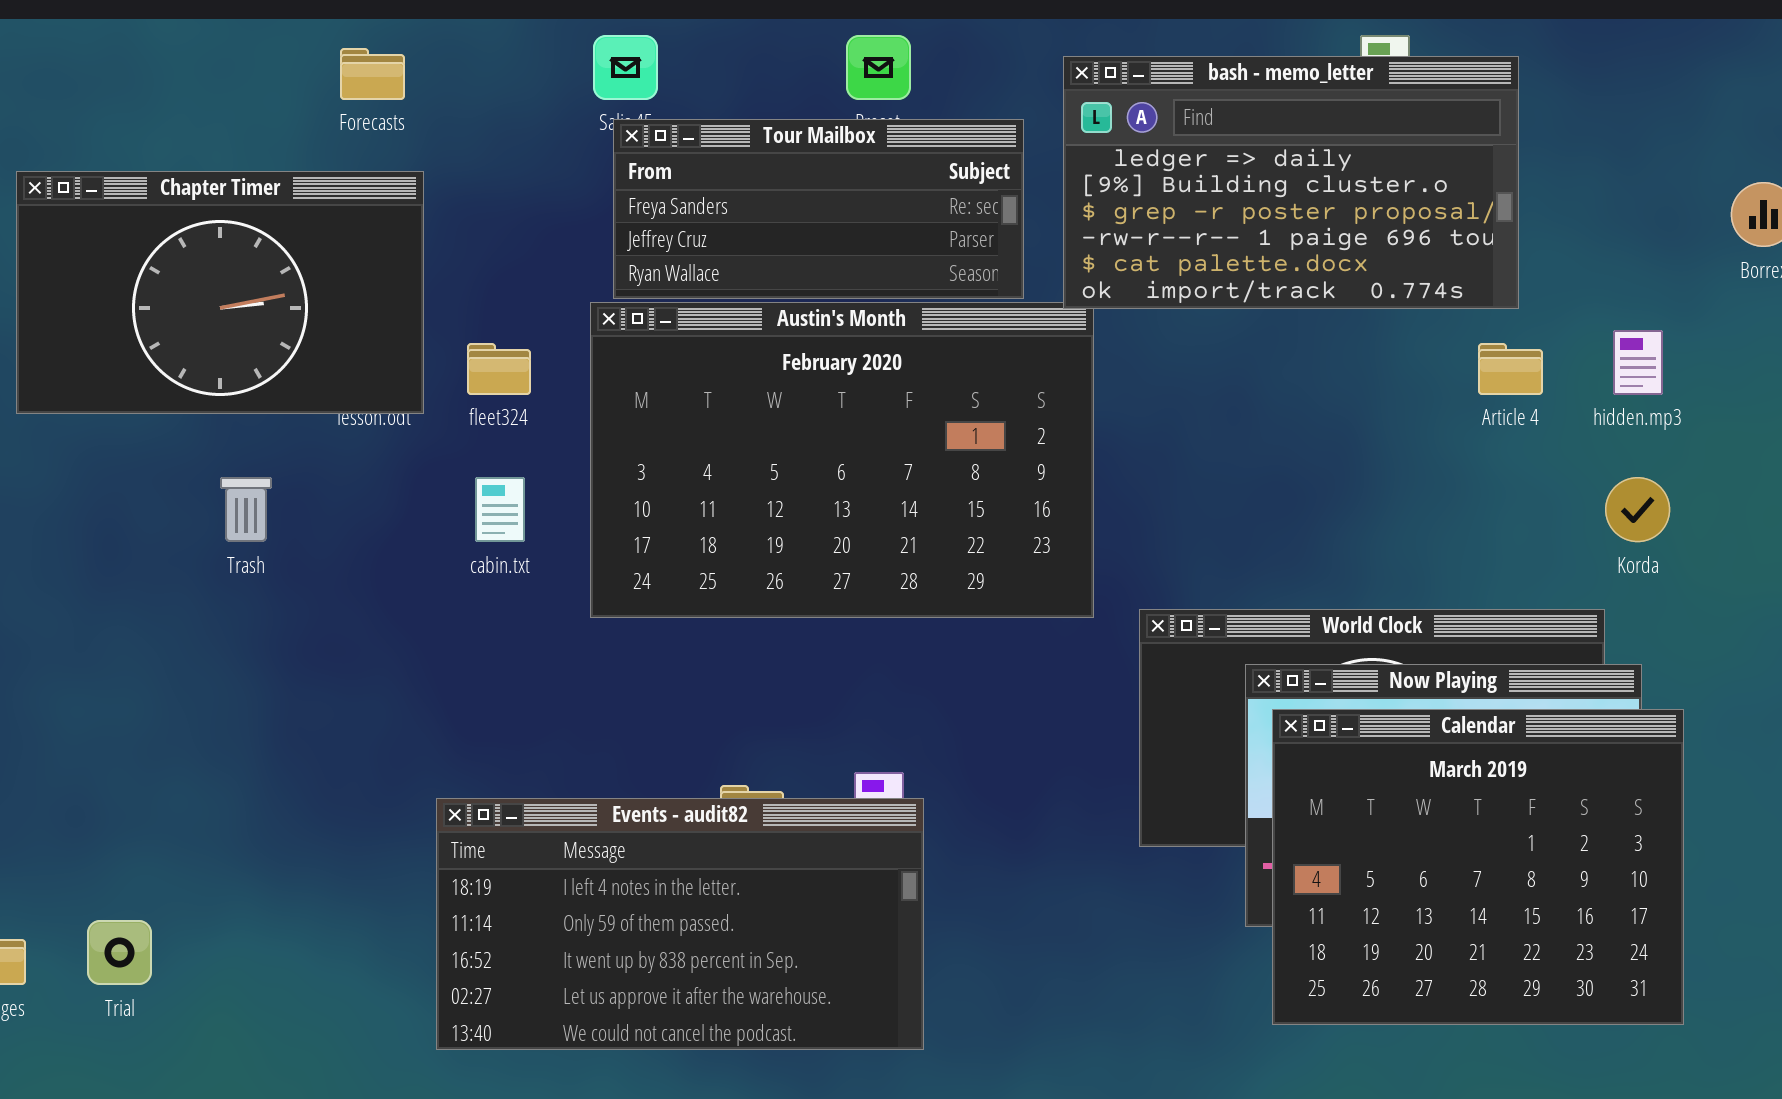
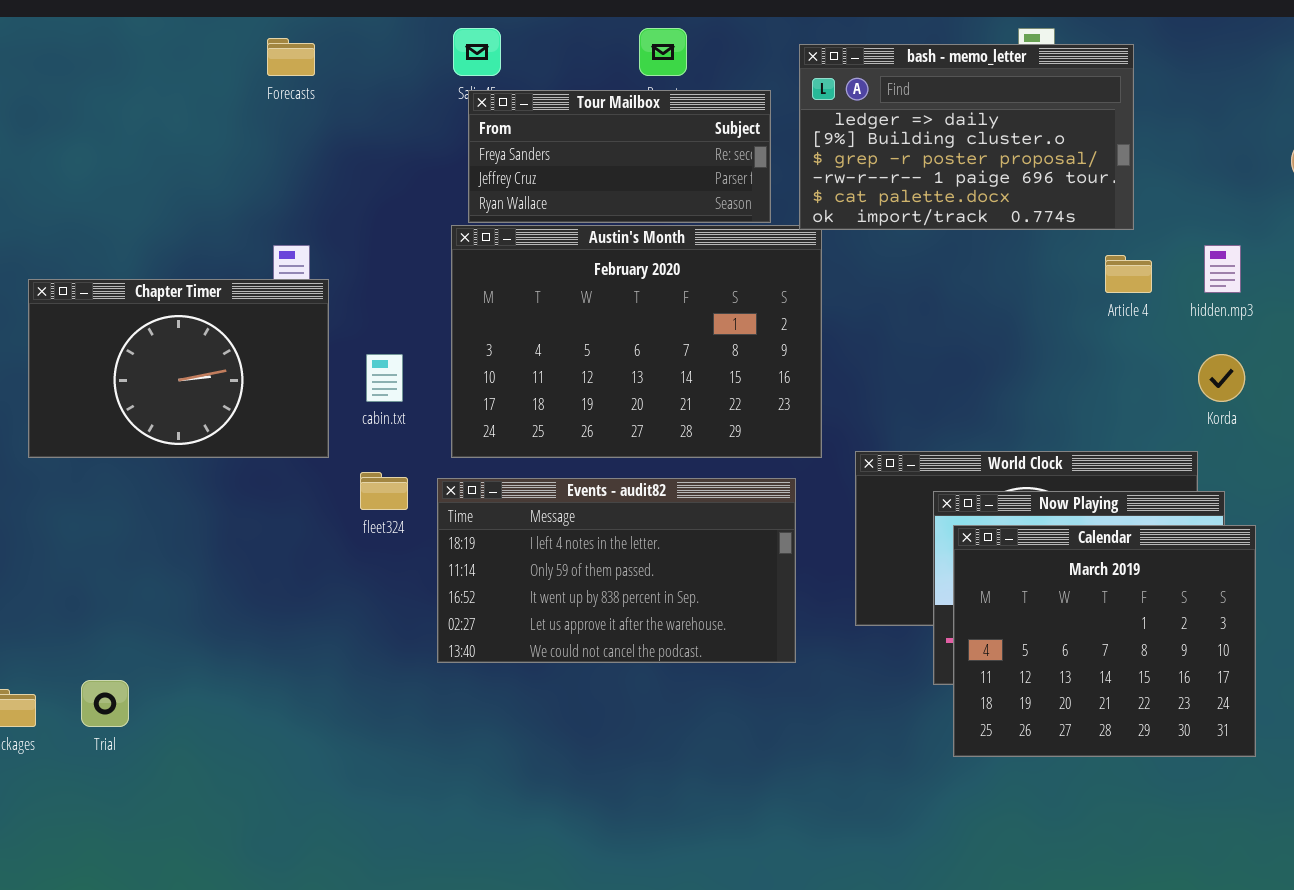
Chapter Timer: [16,171,424,414] -> [28,279,329,458], moved
fleet324: [467,343,531,395] -> [360,472,408,510], moved
Events - audit82: [436,798,924,1050] -> [437,478,796,663], moved

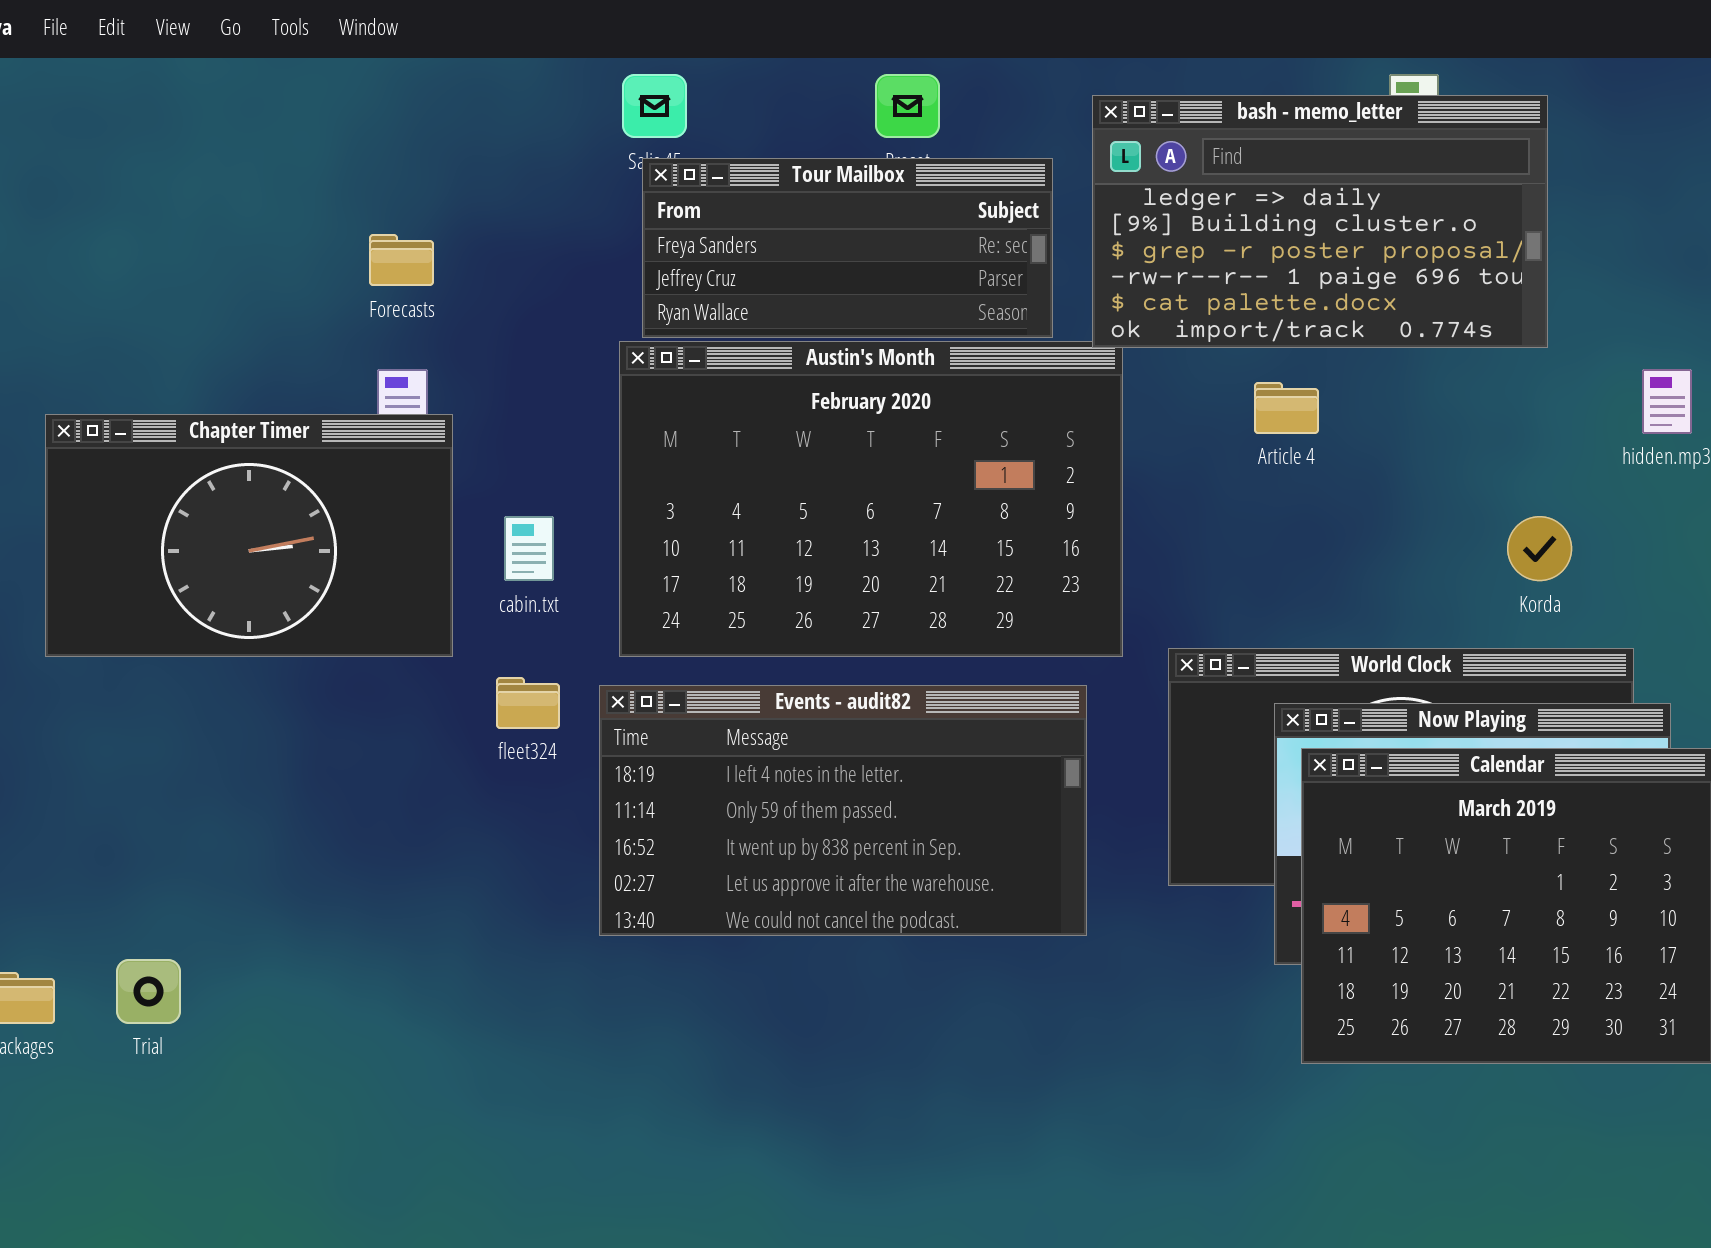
Forecasts: [267,38,315,76] -> [369,234,434,286], moved
Article 4: [1105,255,1152,293] -> [1254,382,1319,434], moved
Korda: [1198,354,1245,402] -> [1507,516,1572,581], moved

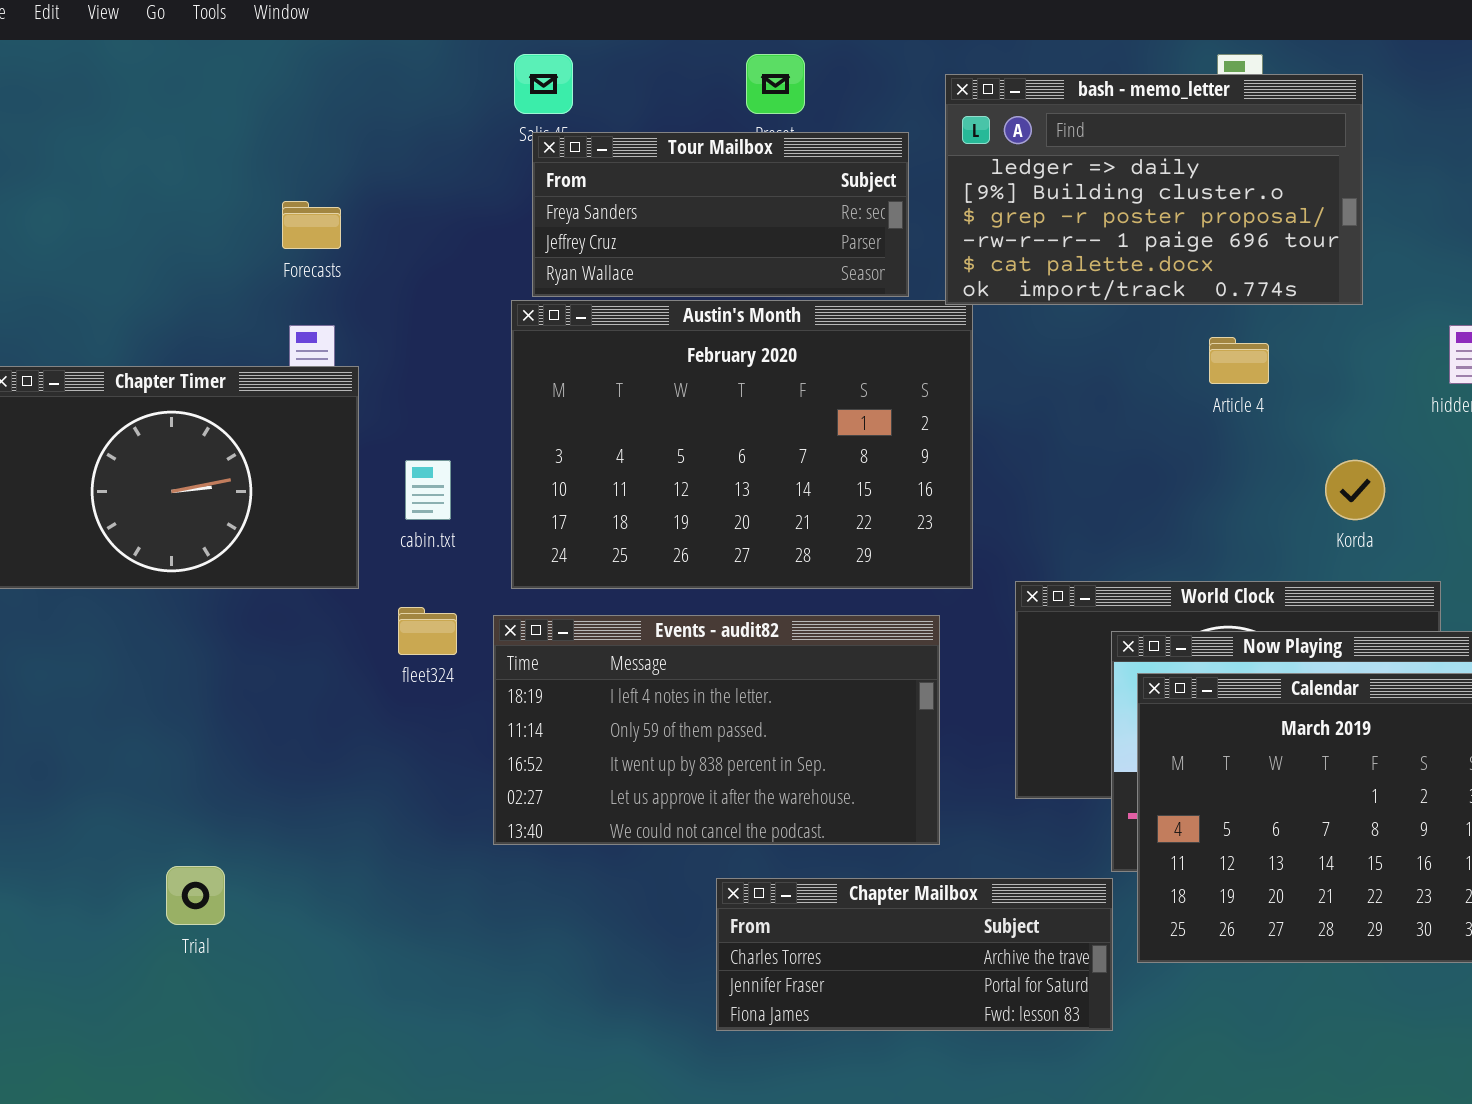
Article 4: [1254,382,1319,434] -> [1209,337,1269,384], moved
Trial: [116,959,181,1024] -> [166,866,225,925], moved
Chapter Mailbox: none -> [716,878,1113,1031], opened

